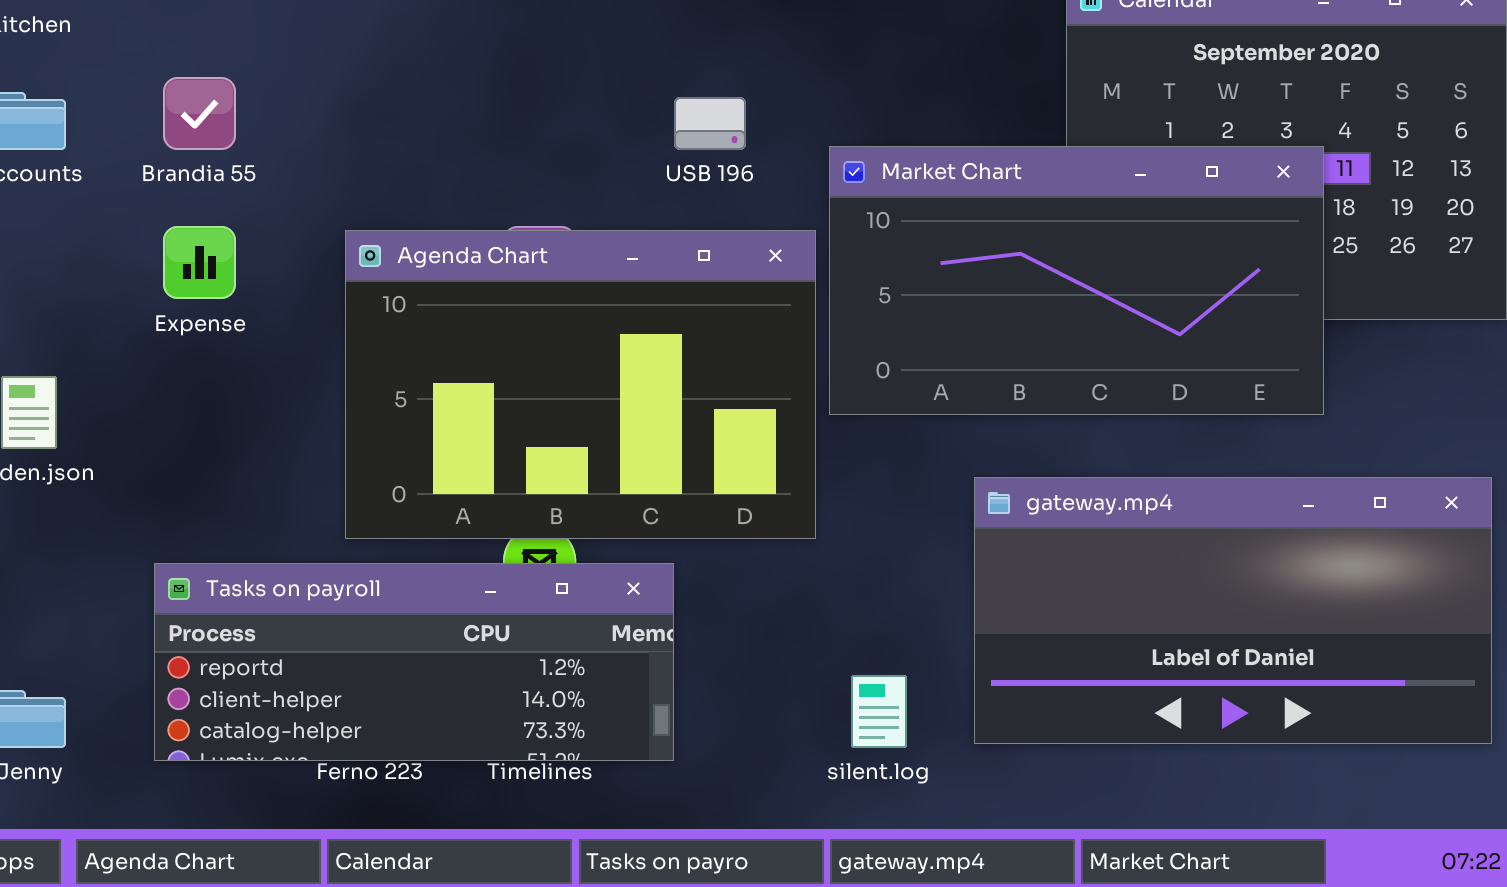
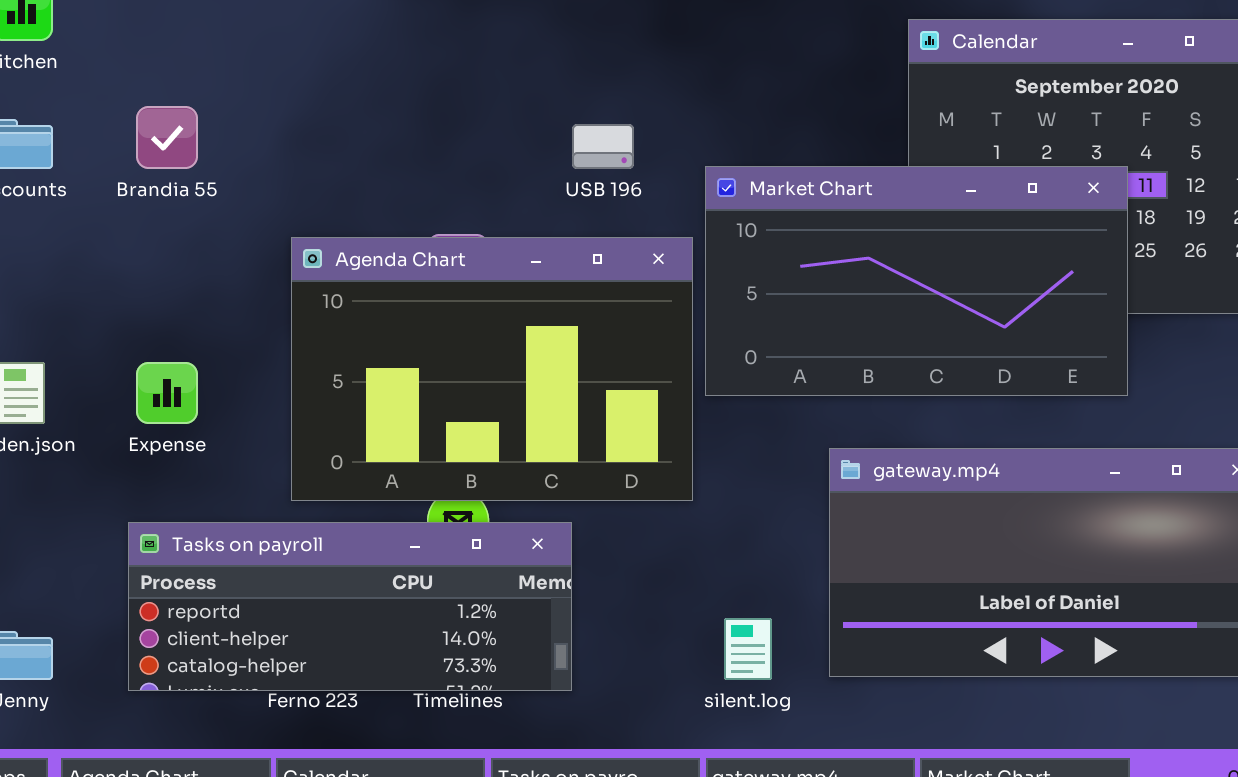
Expense: [163,226,236,299] -> [136,362,198,424], moved

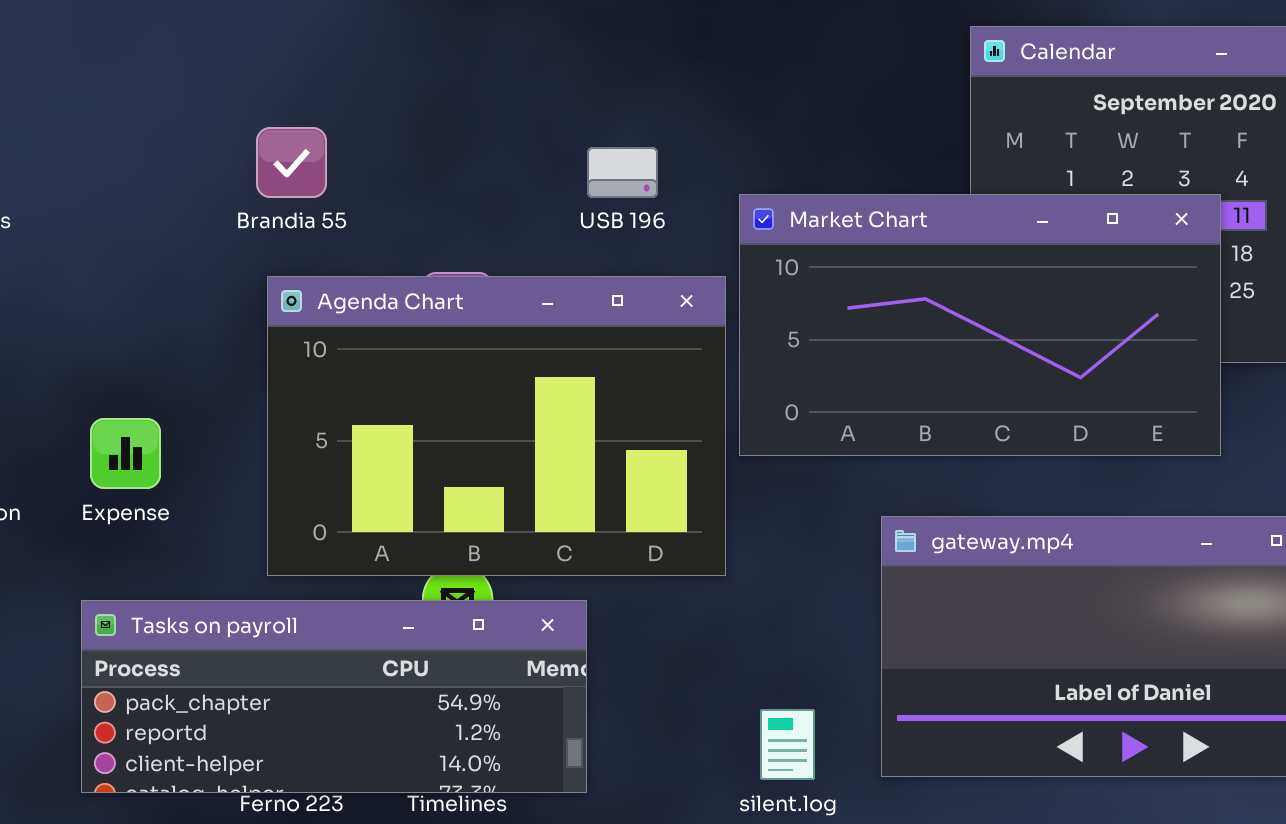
Brandia 55: [136,106,198,169] -> [256,127,327,198], moved
Tasks on payroll: [128,522,572,691] -> [81,600,587,793], scrolled up 1 row

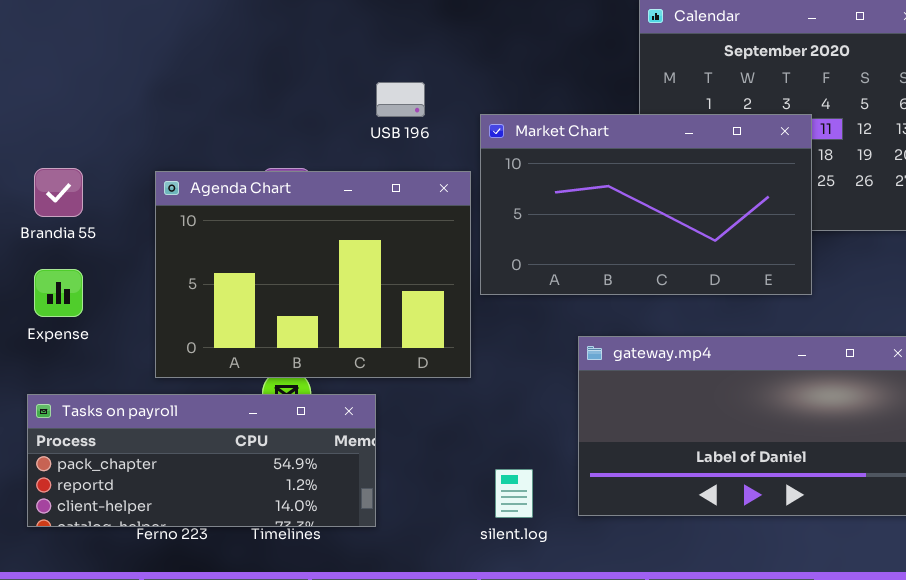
Brandia 55: [256,127,327,198] -> [34,168,83,217], moved

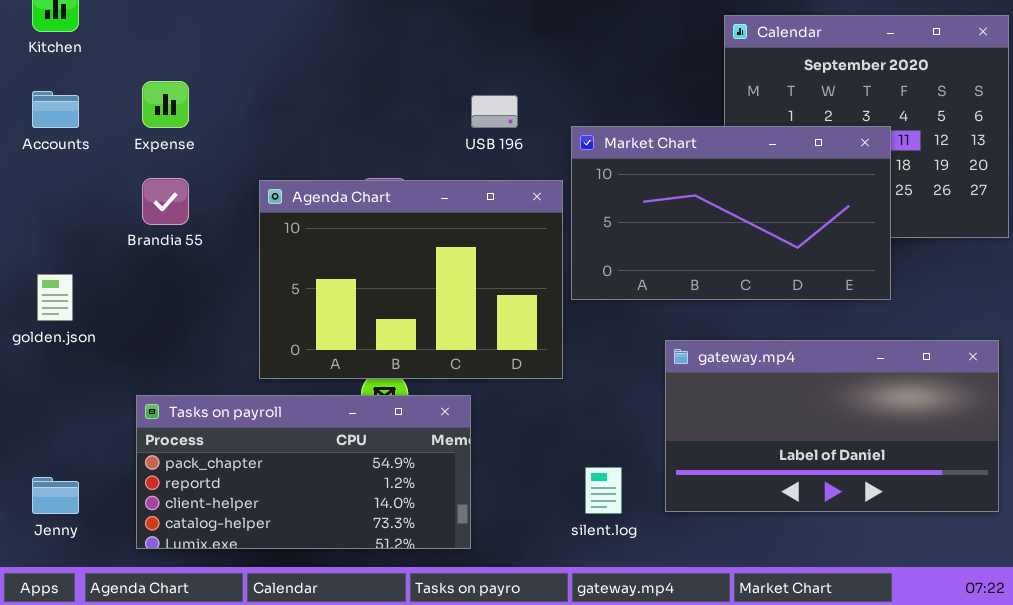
Expense: [34,269,83,317] -> [142,81,189,128], moved
Tasks on payroll: [27,394,376,527] -> [136,395,471,549], resized

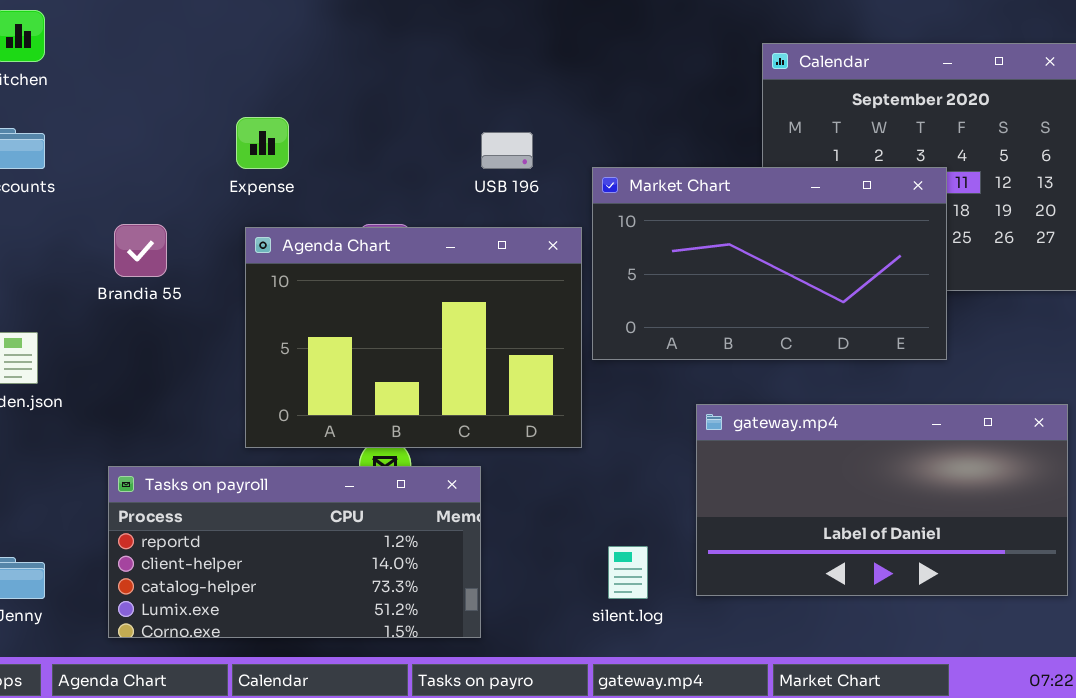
Expense: [142,81,189,128] -> [236,117,289,169], moved
Tasks on payroll: [136,395,471,549] -> [108,466,481,638], scrolled down 1 row

